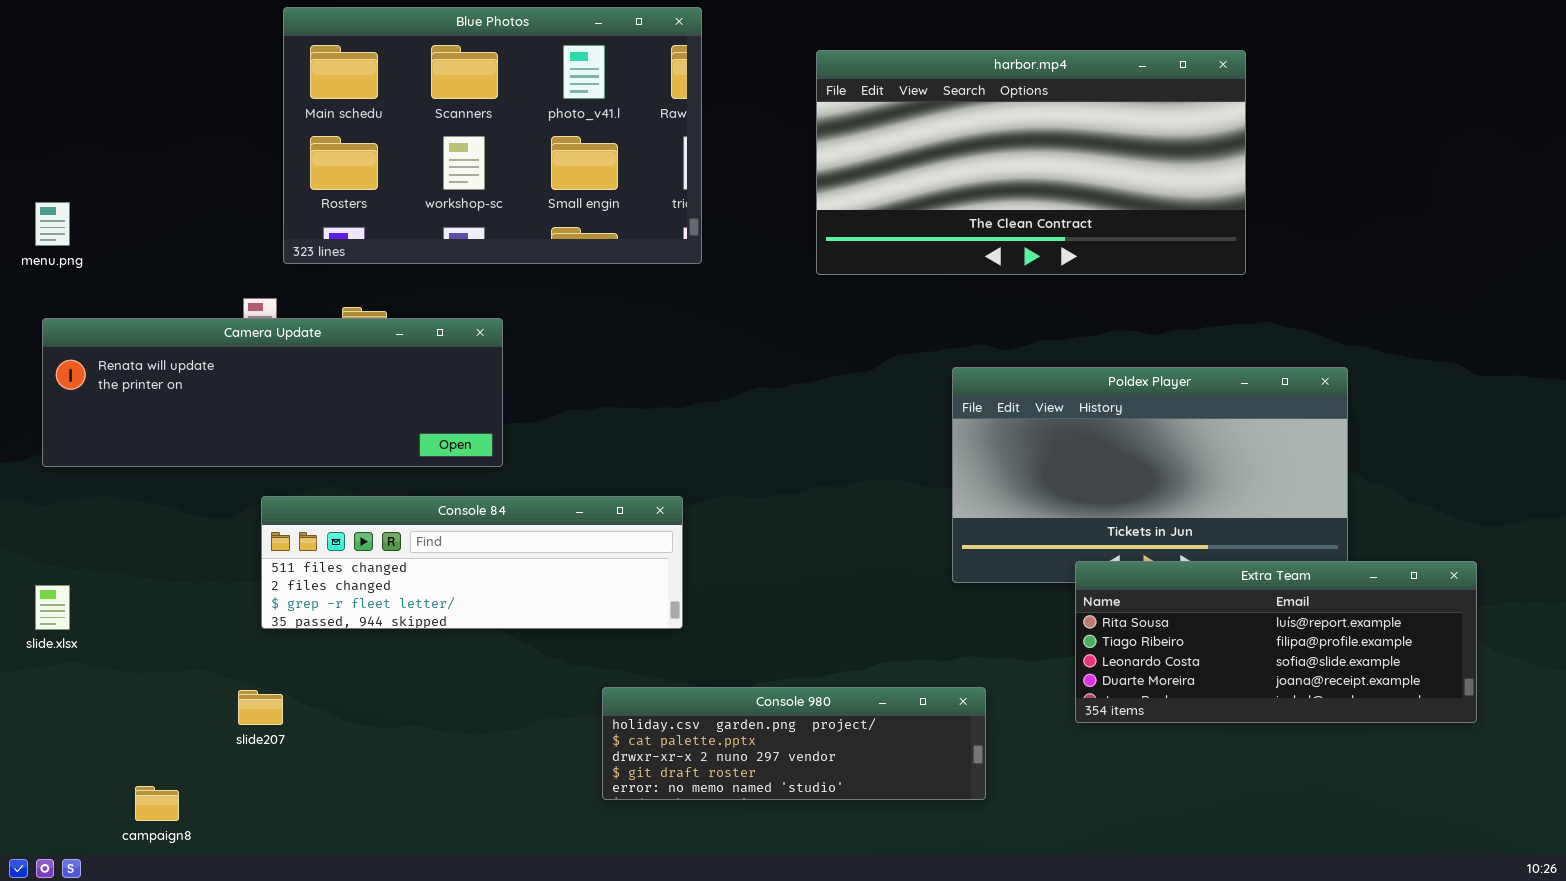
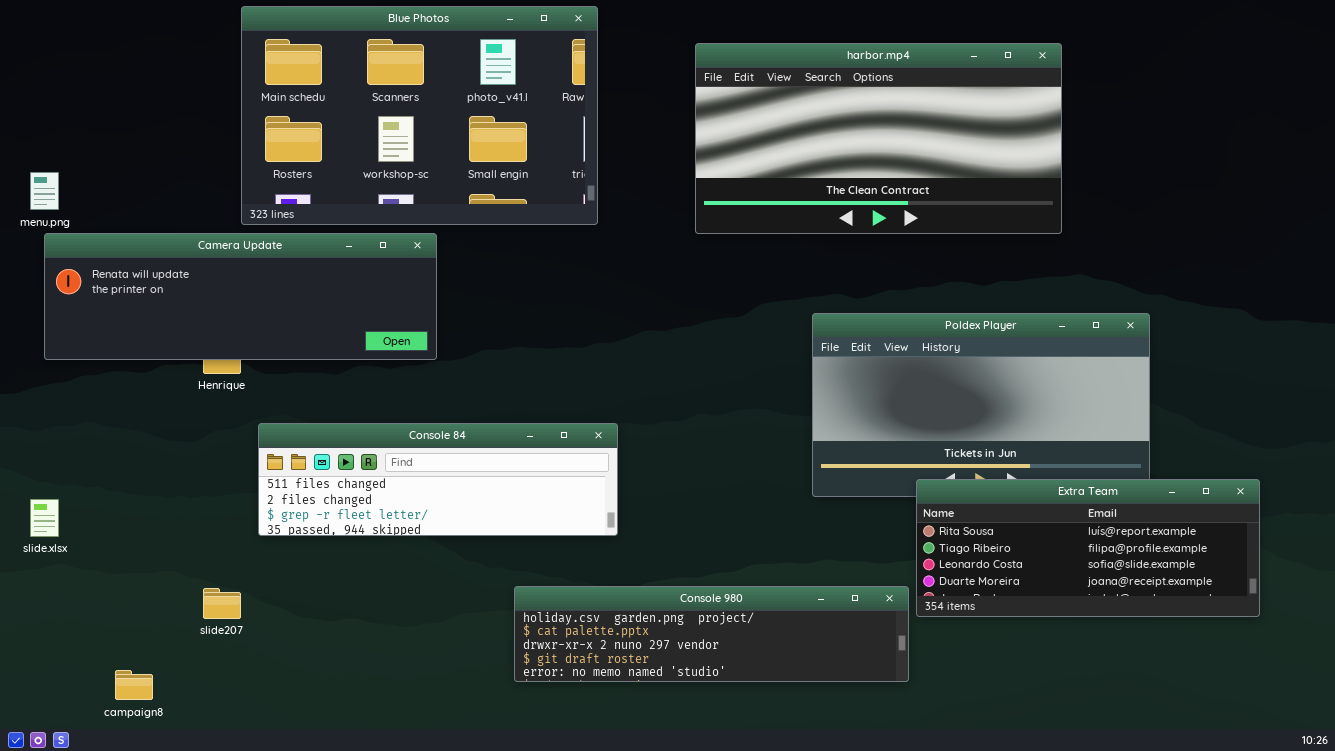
Camera Update: [42,318,503,467] -> [44,233,437,360], moved
Console 84: [261,496,683,629] -> [258,423,618,536], moved
Console 980: [602,687,986,800] -> [514,586,909,682], resized

